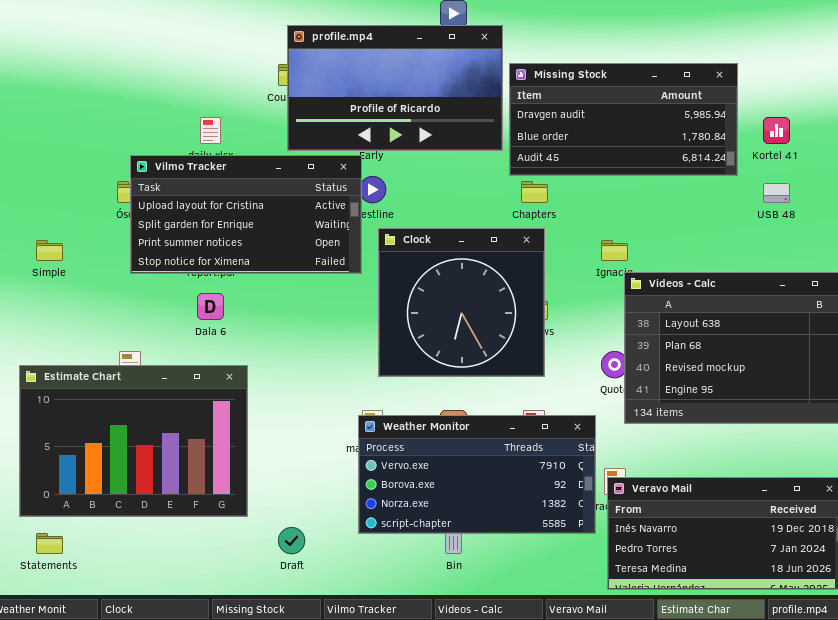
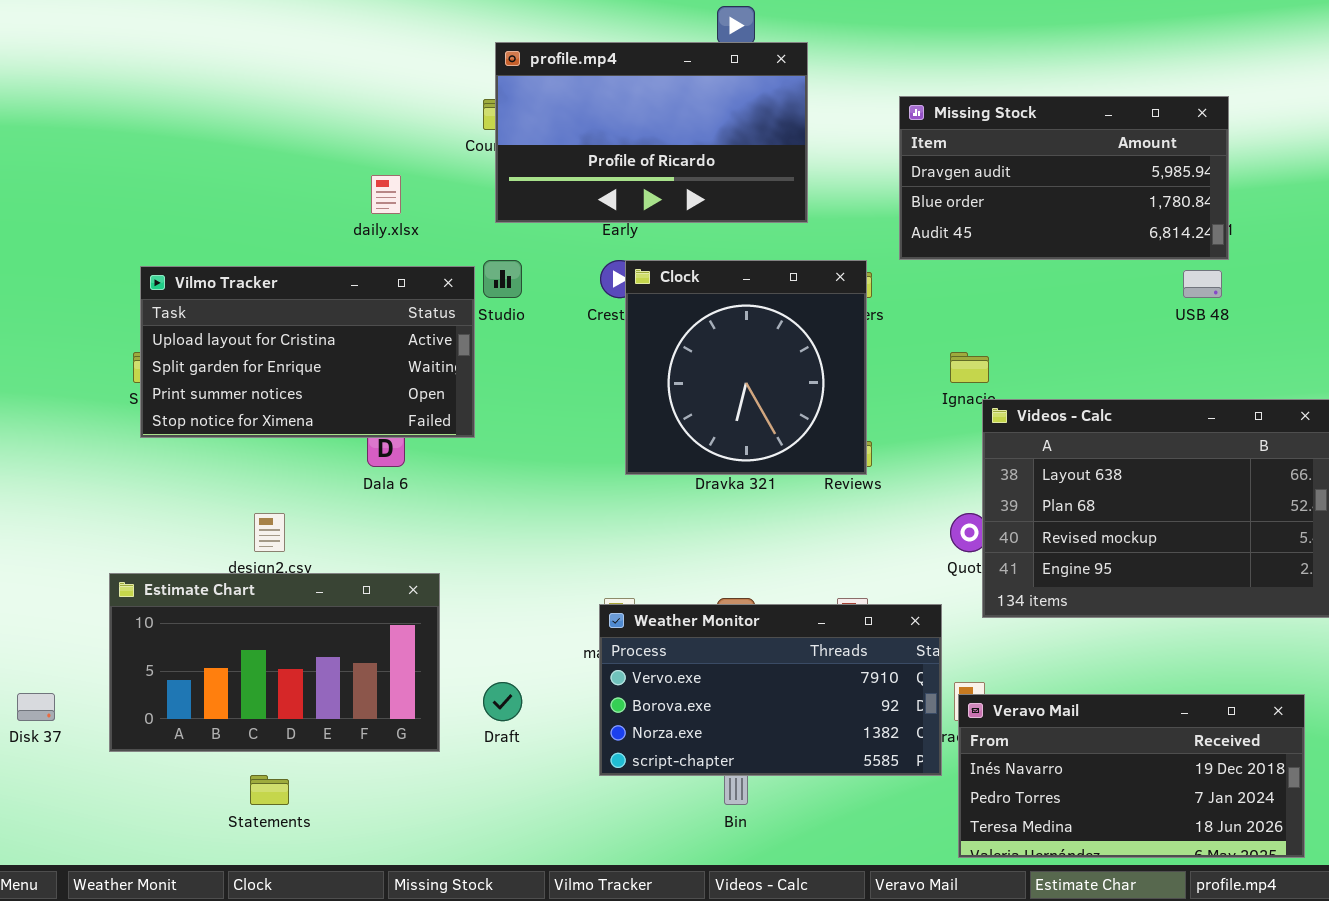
Missing Stock: [509,63,738,176] -> [899,96,1229,260], moved
Vilmo Tracker: [130,155,362,274] -> [140,266,475,438], moved
Clock: [378,228,545,377] -> [625,260,867,475], moved
Estimate Chart: [19,365,248,517] -> [109,573,440,752], resized
Draft: [278,527,305,554] -> [483,682,522,721], moved
Statements: [36,533,63,554] -> [250,775,289,805], moved

